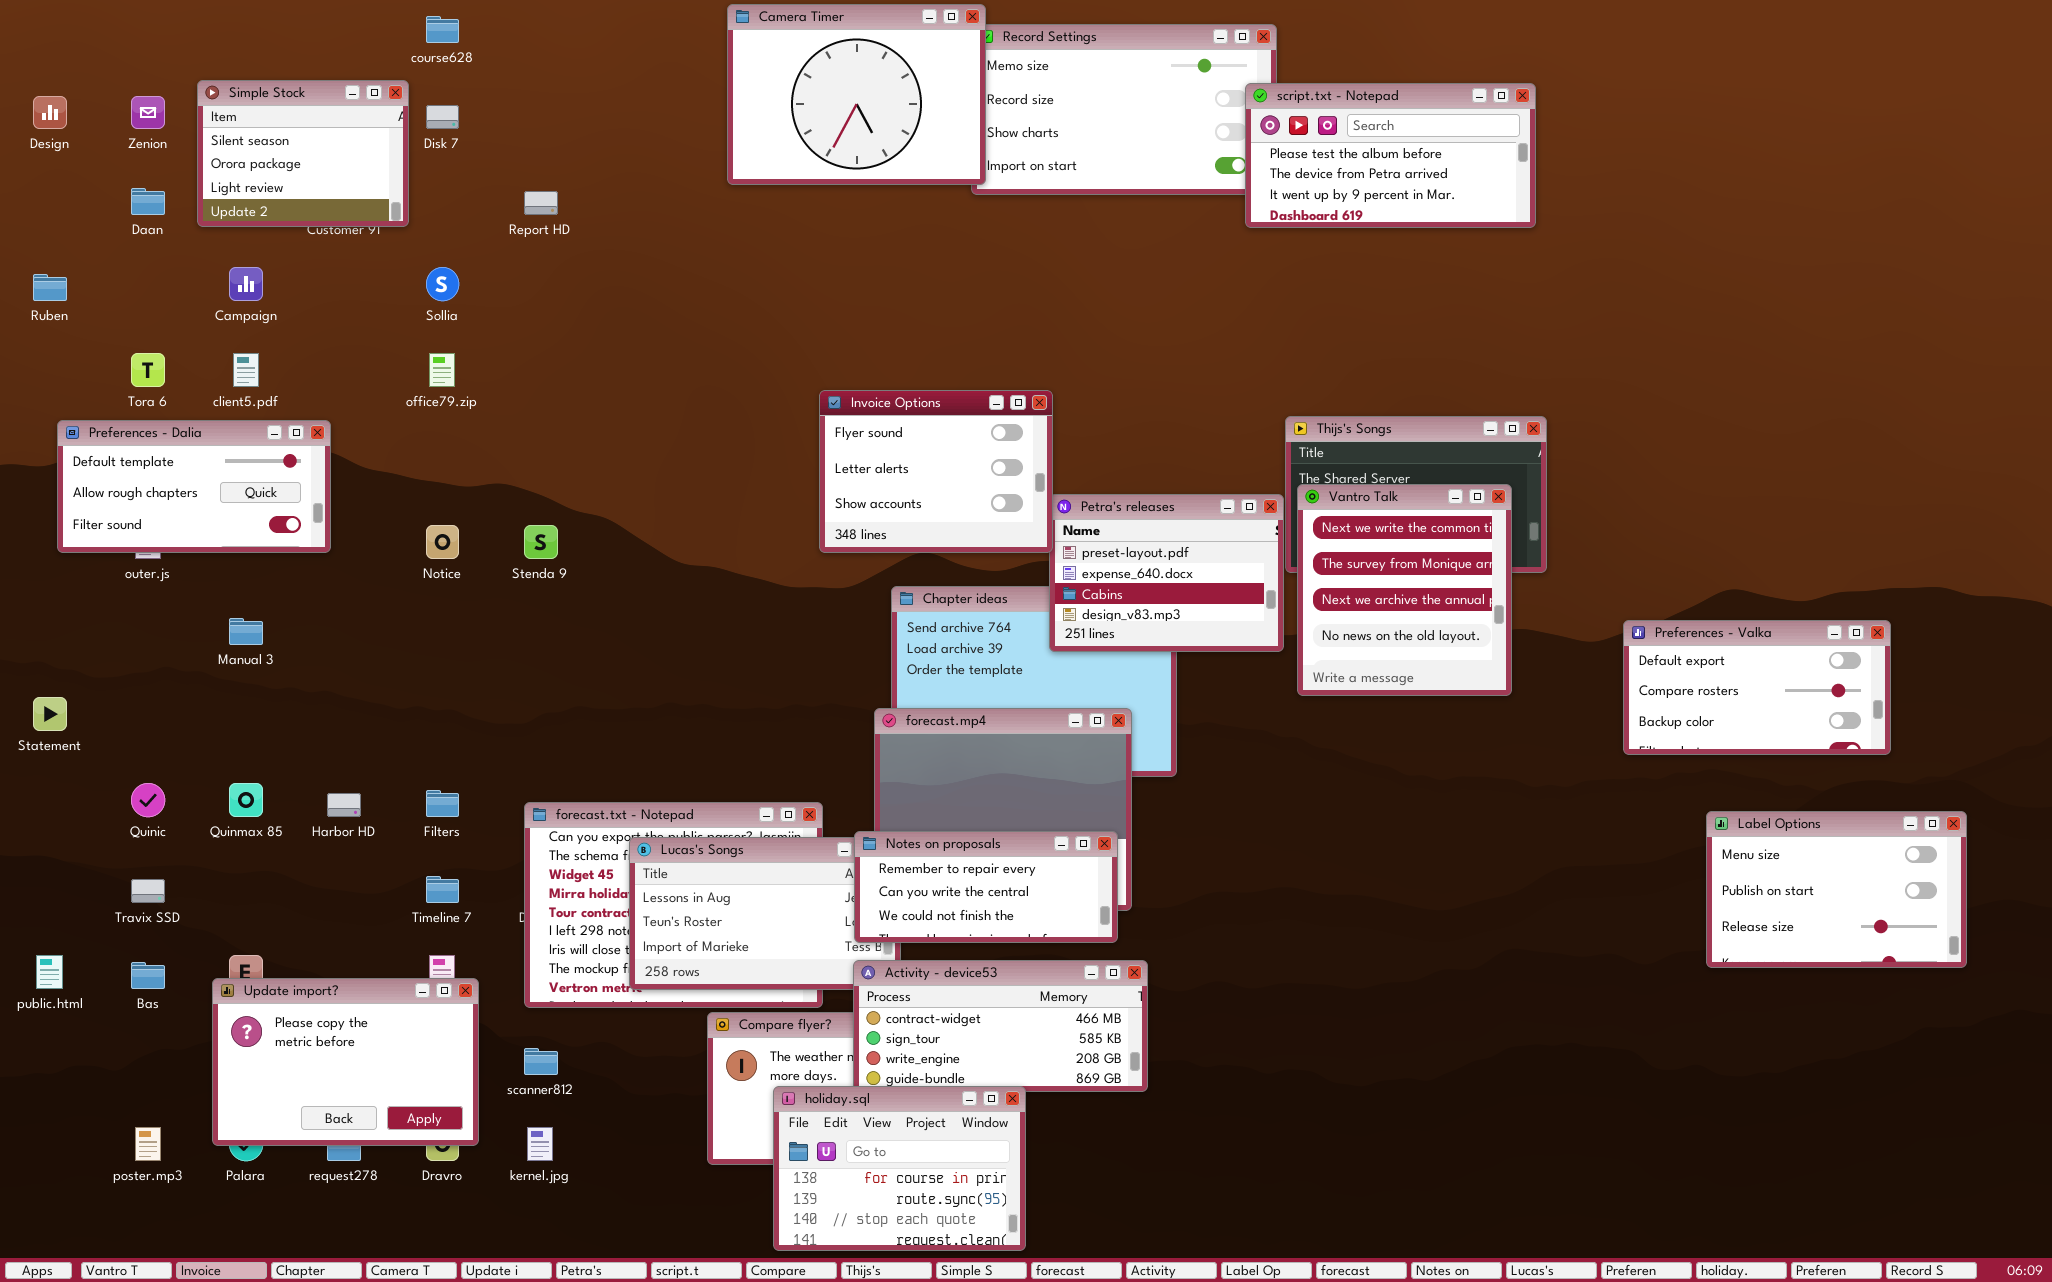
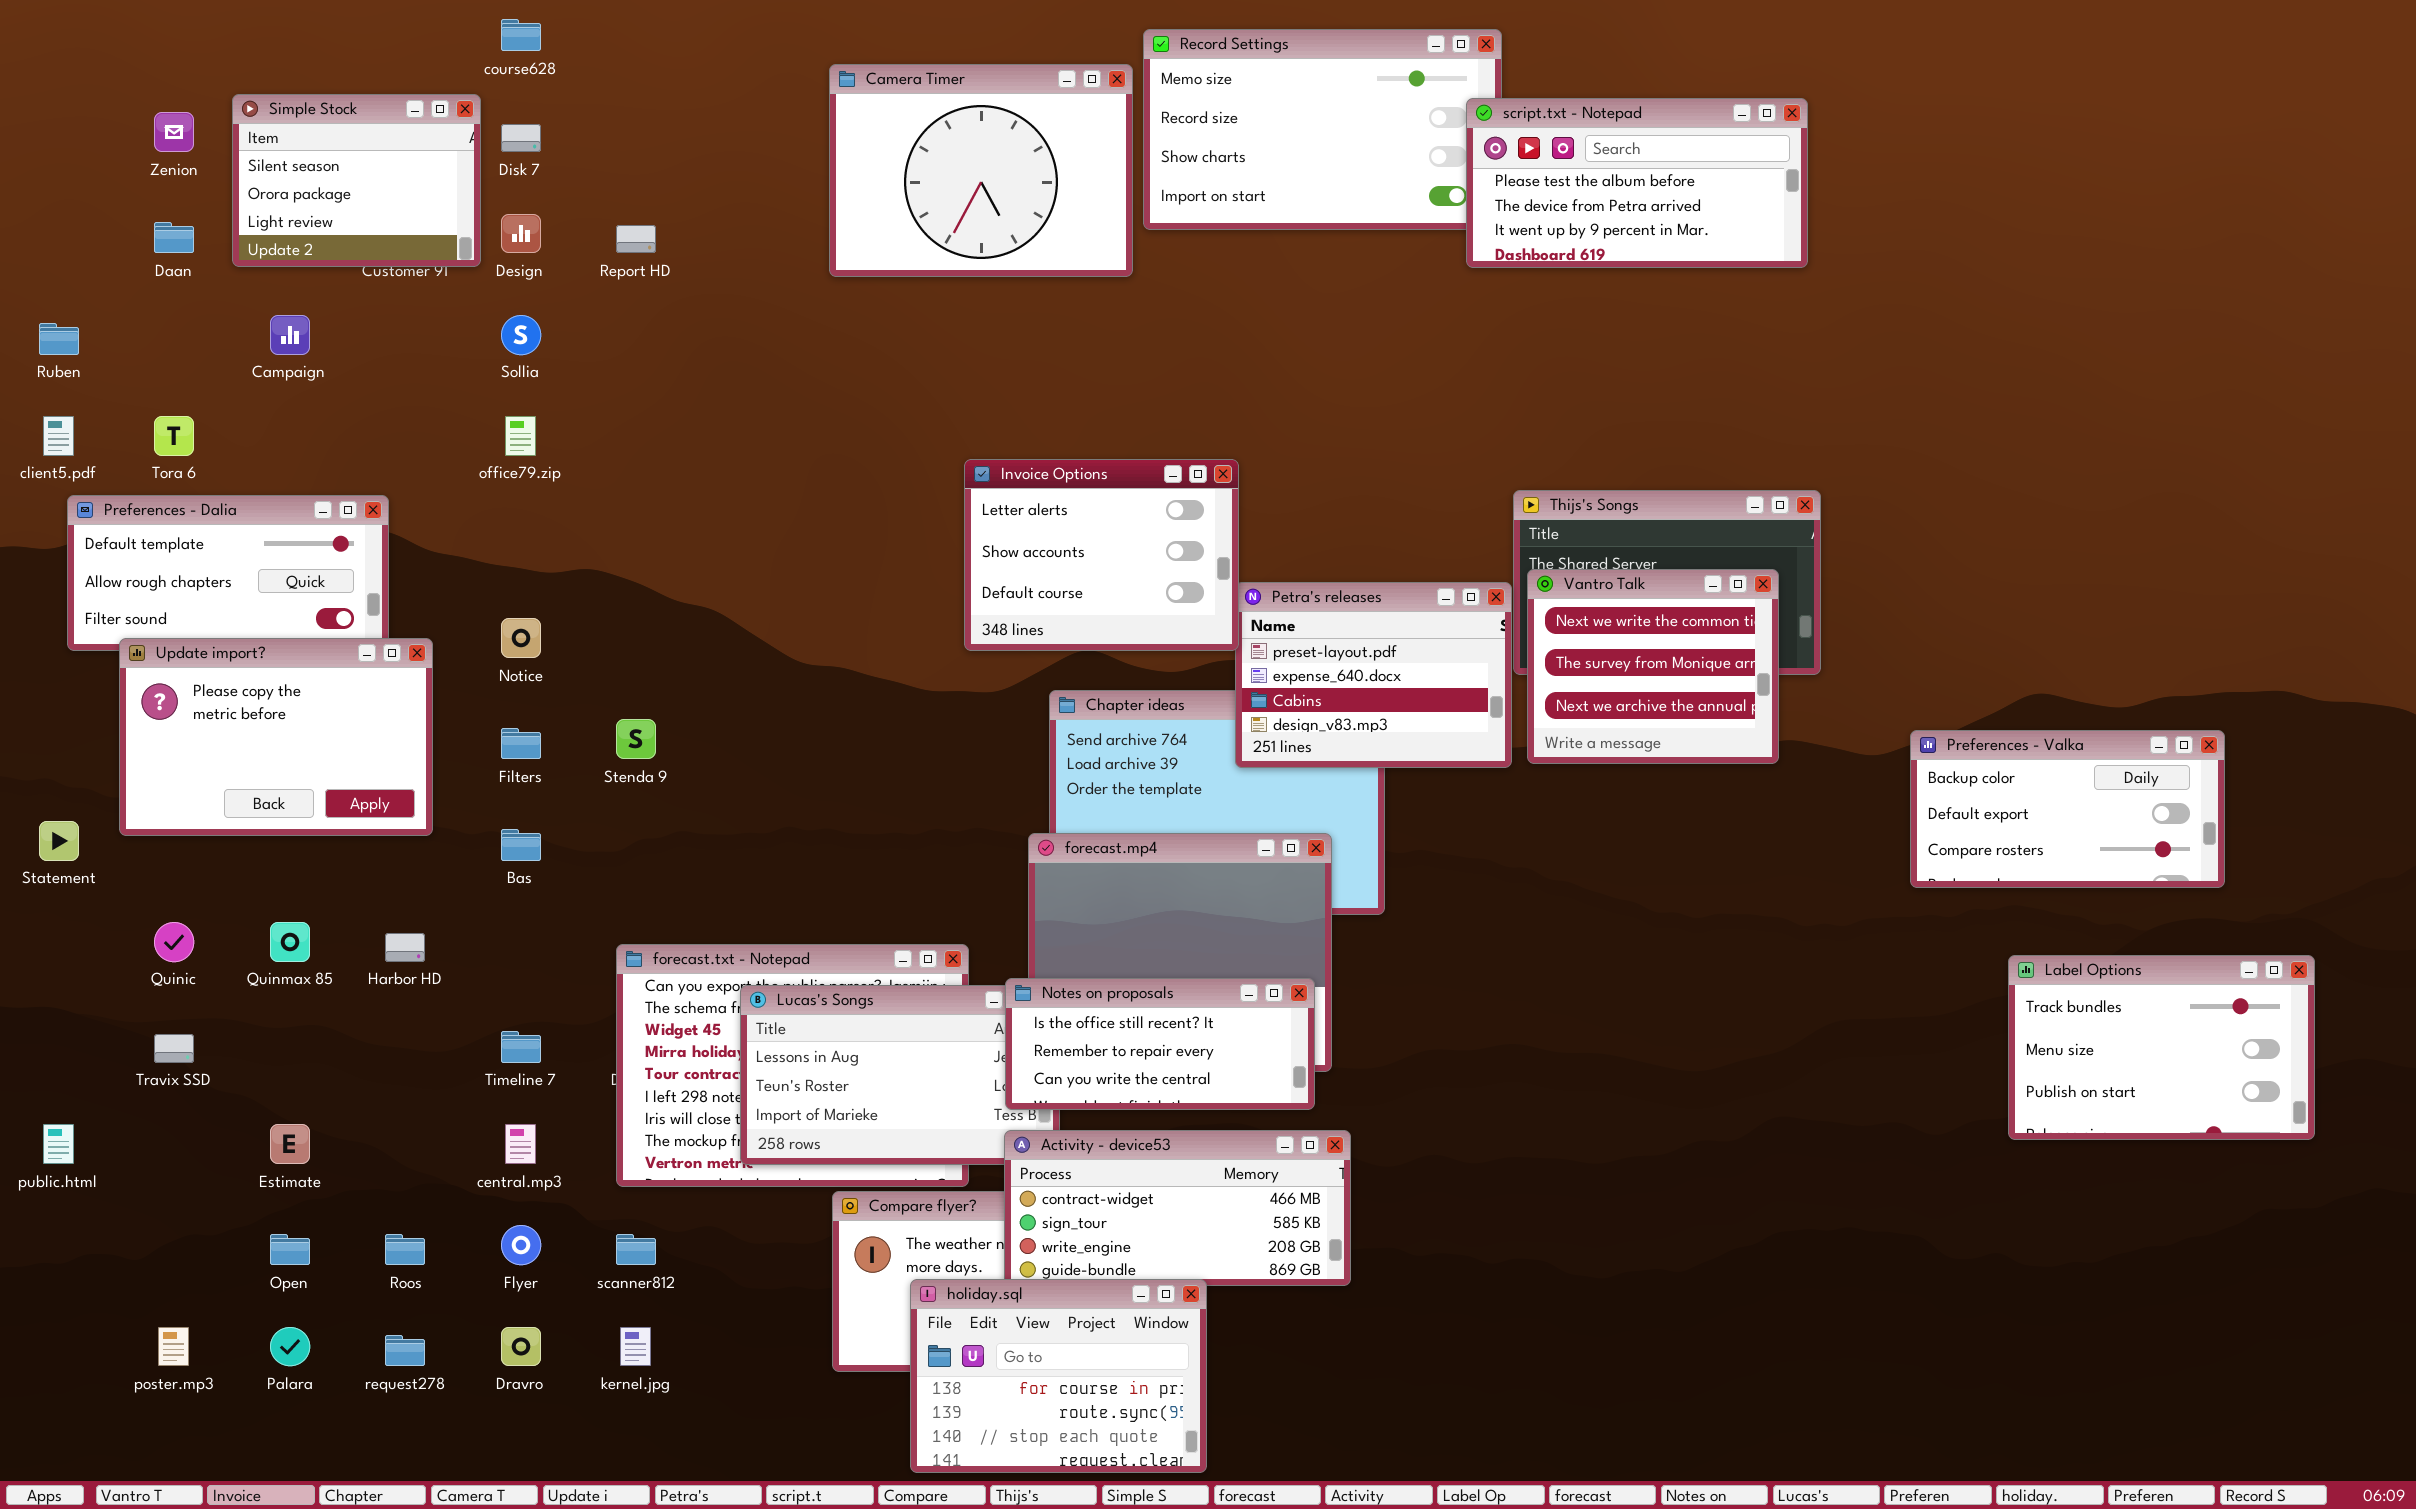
Camera Timer: [727,4,986,185] -> [829,64,1133,277], moved
Design: [33,96,67,129] -> [501,214,541,253], moved
client5.pdf: [233,353,259,387] -> [43,416,74,456], moved
Invoice Options: [819,390,1053,553] -> [964,459,1239,651], scrolled down 1 row
Vantro Talk: [1297,484,1512,696] -> [1527,569,1779,764], resized
Stenda 9: [524,525,558,559] -> [616,719,656,759], moved
Preferences - Valka: [1623,620,1891,755] -> [1910,730,2225,888], scrolled up 1 row
Filters: [426,790,459,817] -> [501,728,541,759], moved
Label Options: [1706,811,1967,968] -> [2008,955,2315,1140], scrolled up 1 row
Notes on proposals: [854,831,1118,943] -> [1005,978,1315,1110], scrolled up 1 row
Bas: [131,962,165,989] -> [501,829,541,861], moved
Update import?: [212,978,479,1146] -> [119,638,433,836], moved

